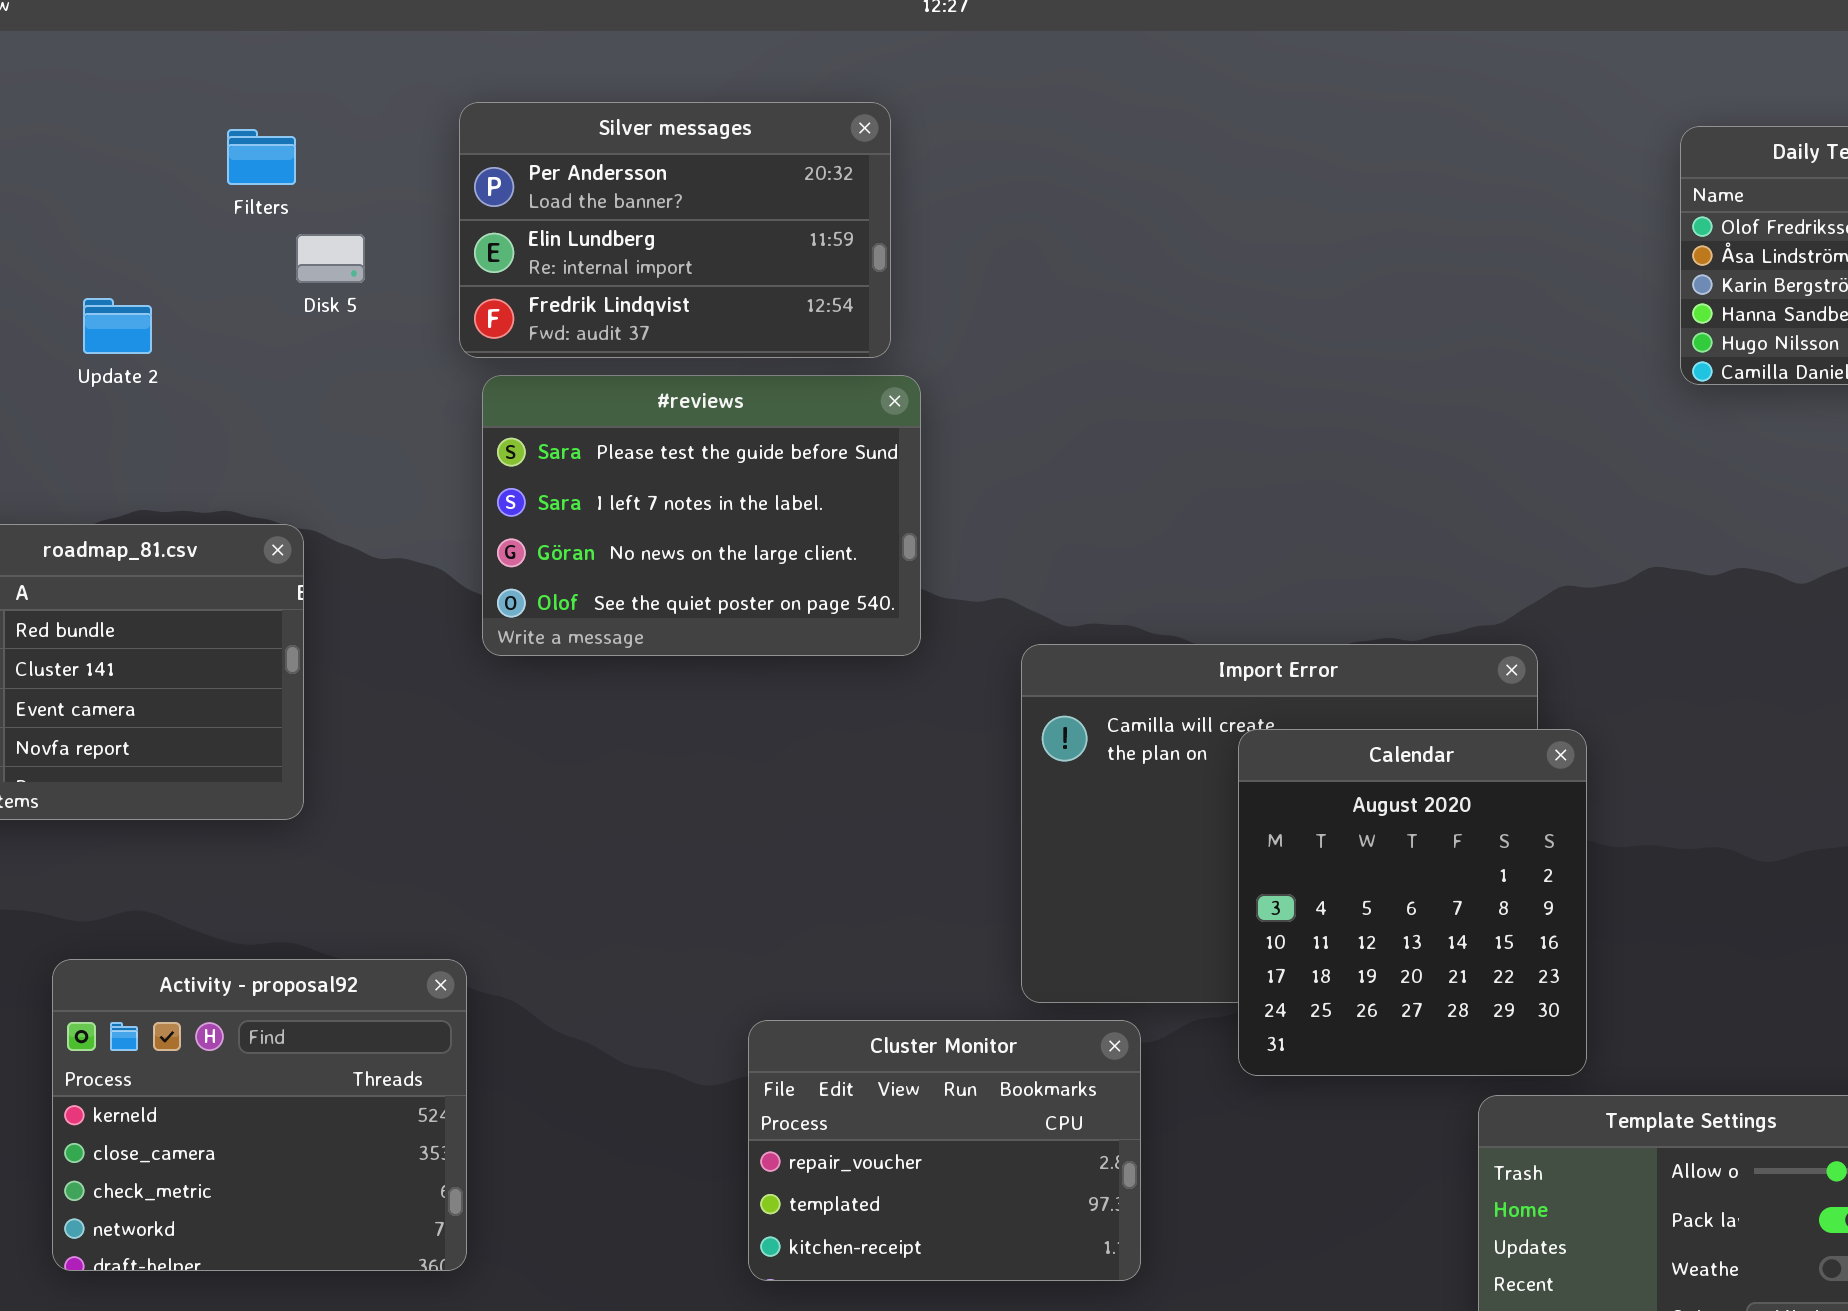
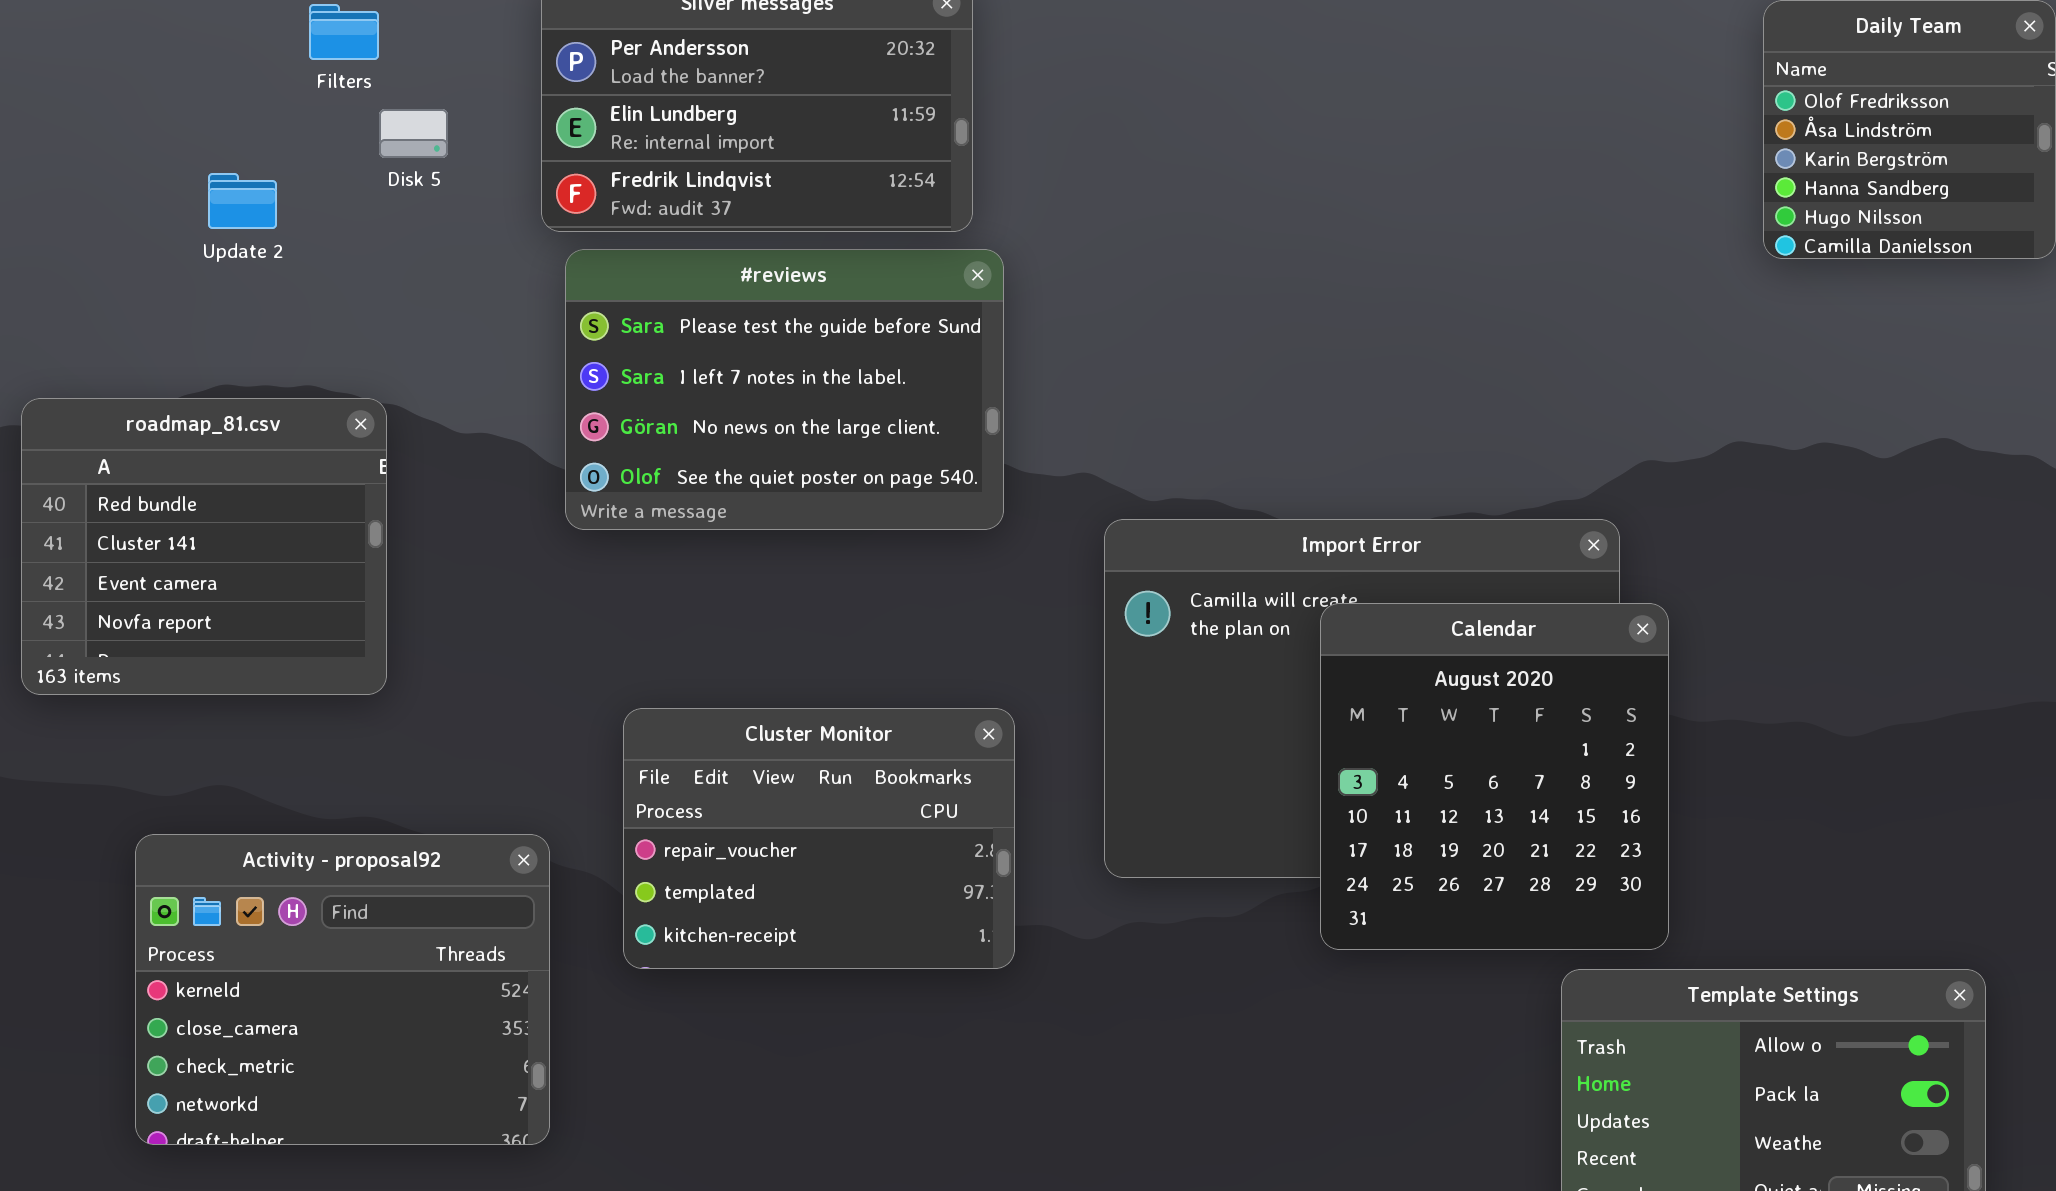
Update 2: [83,298,152,354] -> [208,173,277,229], moved
Cluster Monitor: [748,1020,1141,1281] -> [623,708,1015,969], moved

